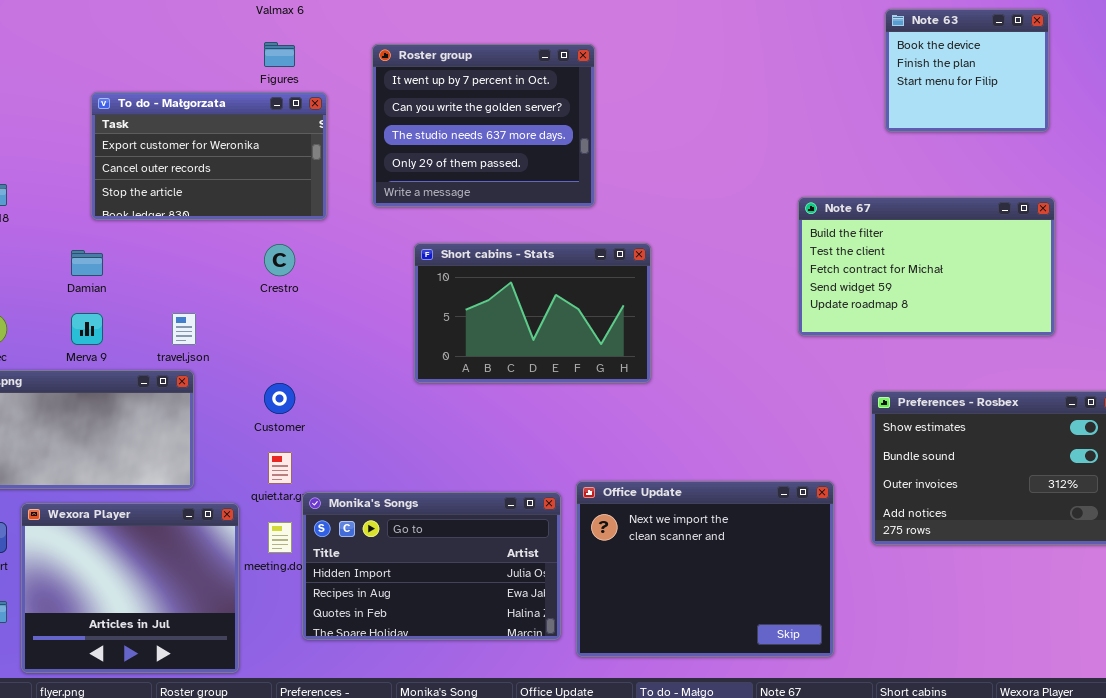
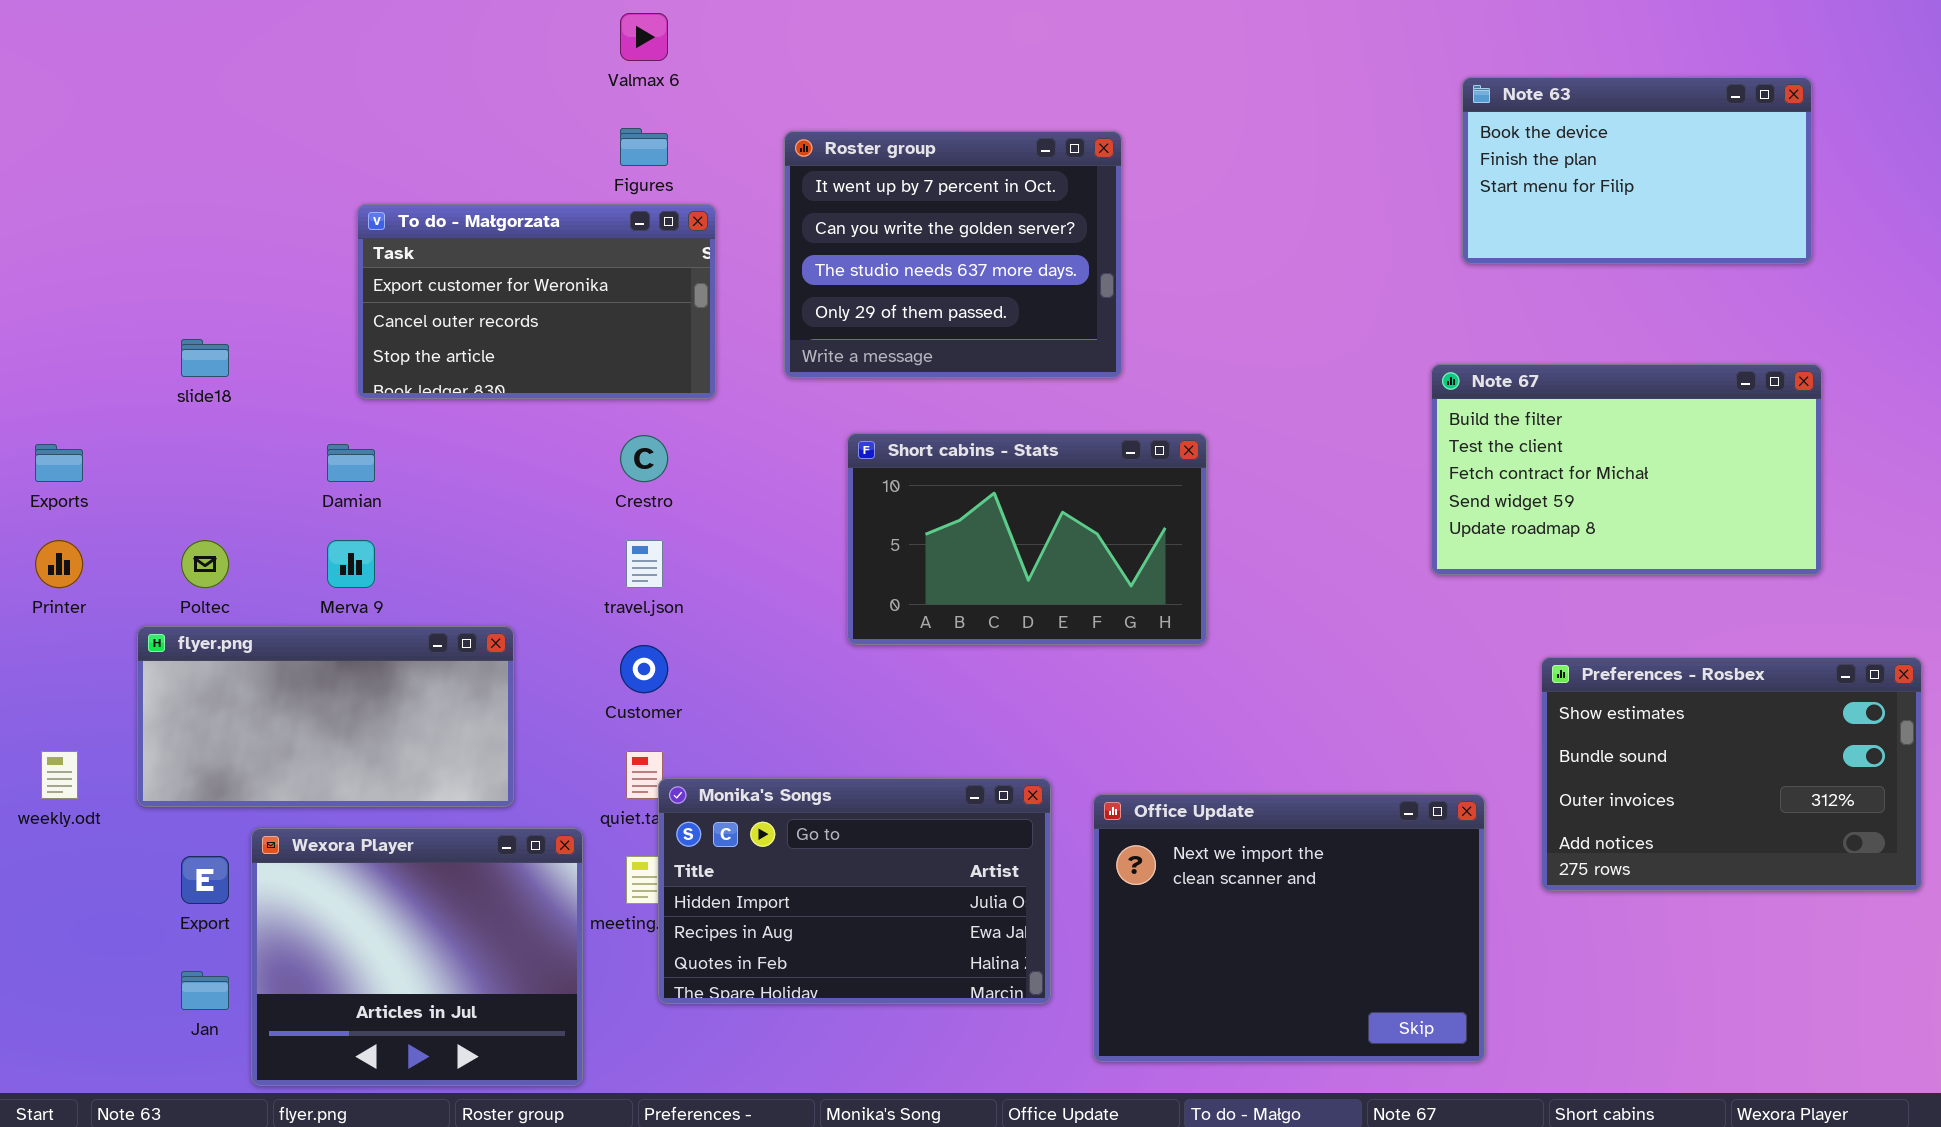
Note 63: [885,9,1049,132] -> [1462,77,1812,264], resized
travel.json: [172,313,196,345] -> [626,540,663,588], moved
Monika's Songs: [302,492,561,640] -> [658,778,1051,1004], moved

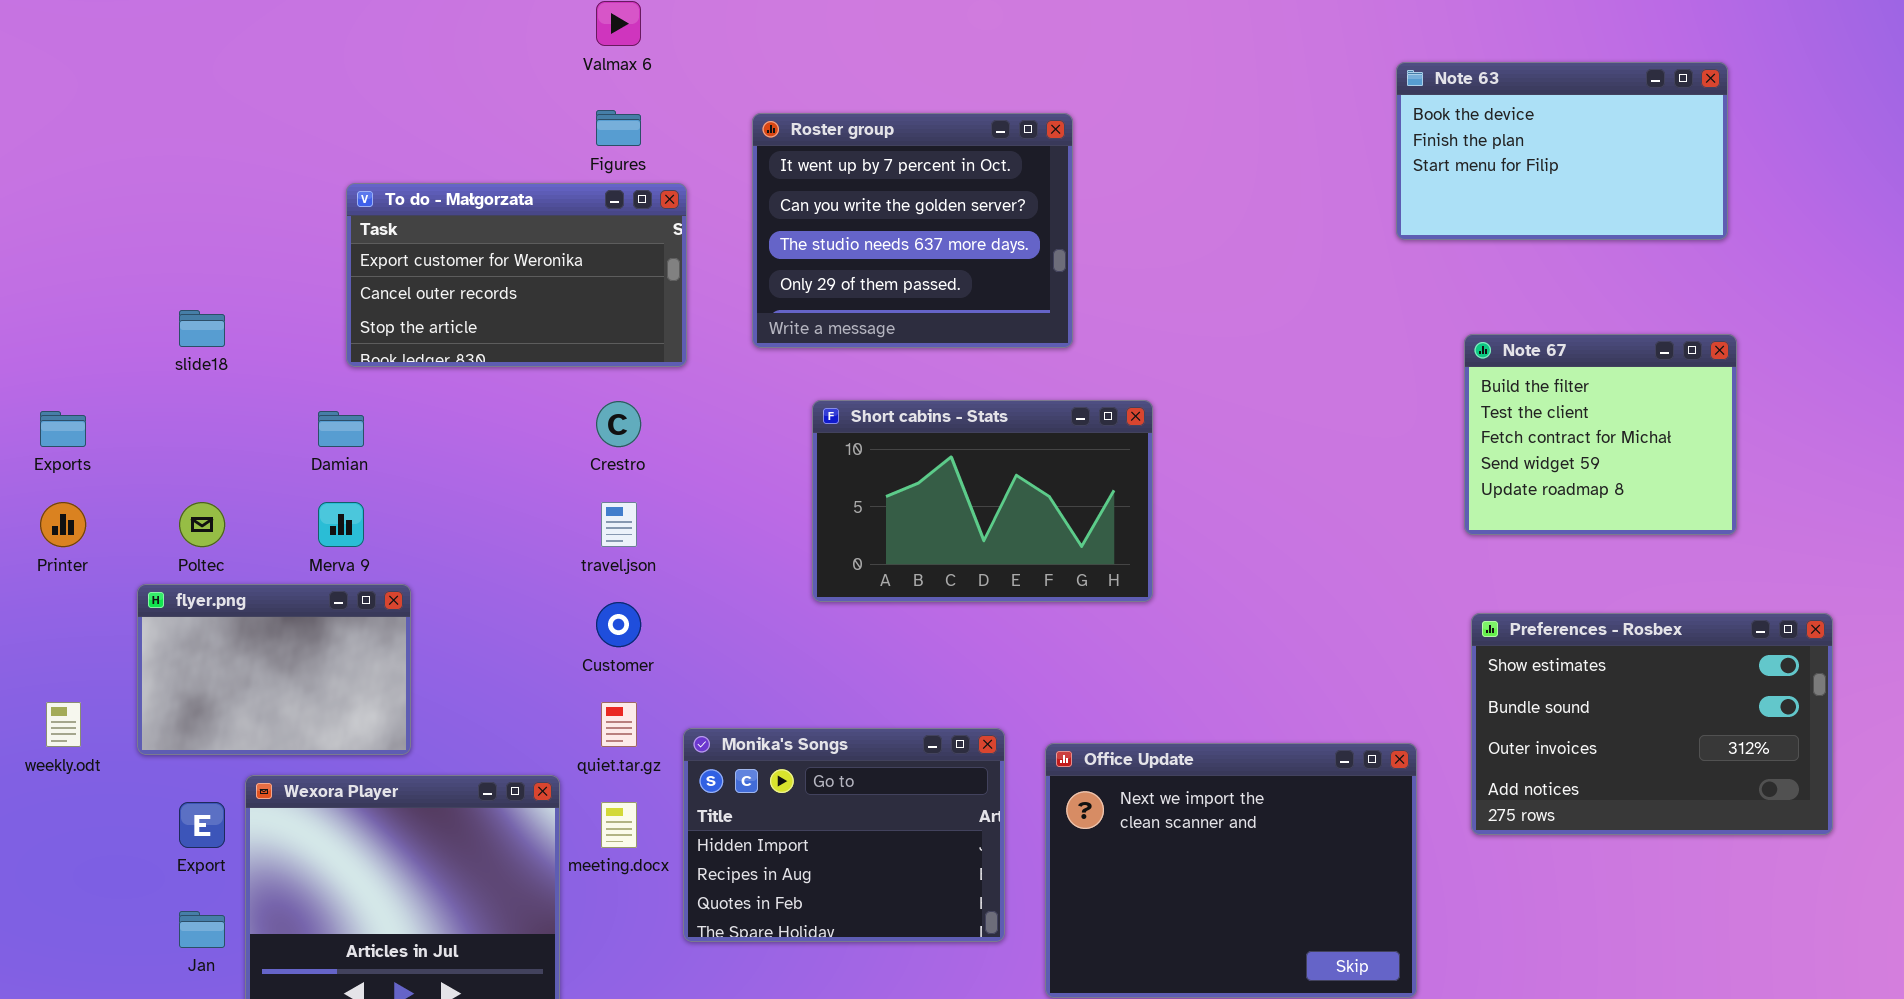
Note 67: [1431,364,1822,575] -> [1464,334,1737,535], resized
flyer.png: [137,626,514,807] -> [137,584,411,755], resized
Monika's Songs: [658,778,1051,1004] -> [683,728,1005,942], resized

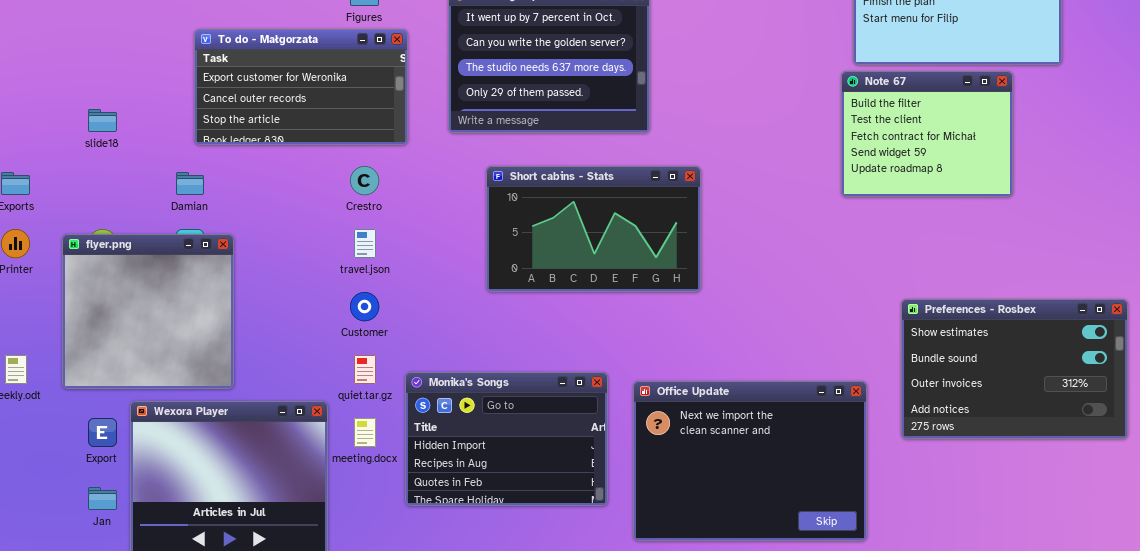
Note 67: [1464,334,1737,535] -> [841,71,1013,197], moved
flyer.png: [137,584,411,755] -> [62,234,234,389], resized

